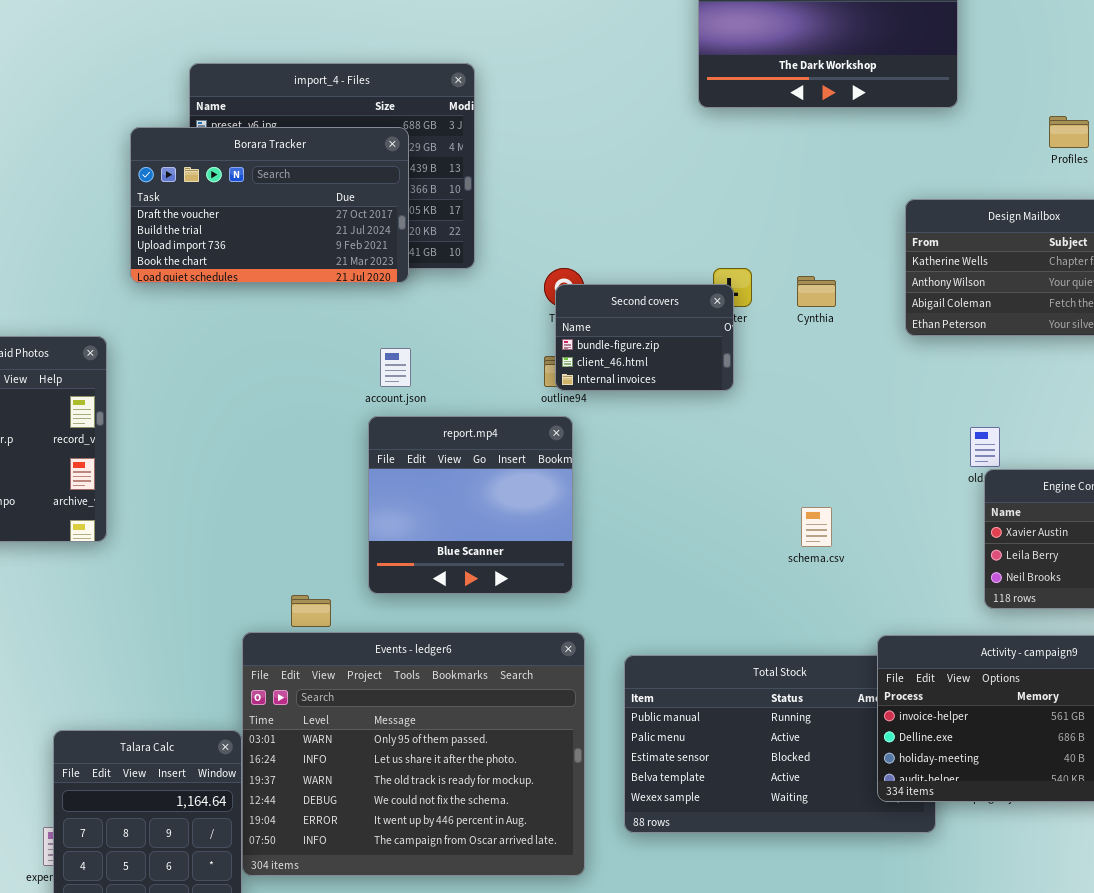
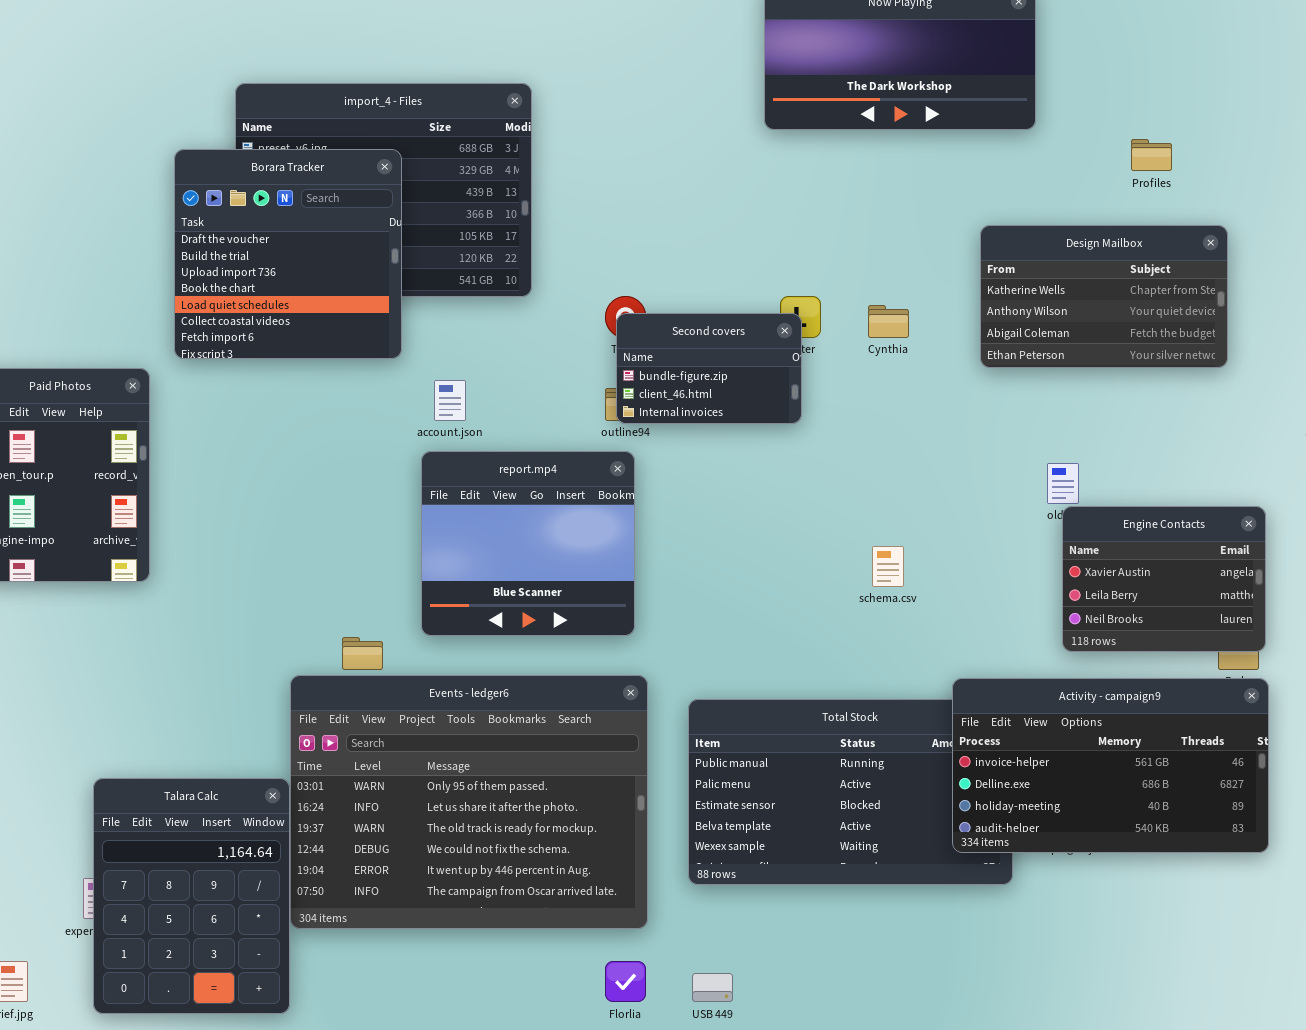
Borara Tracker: [130,127,409,283] -> [174,149,402,359], resized

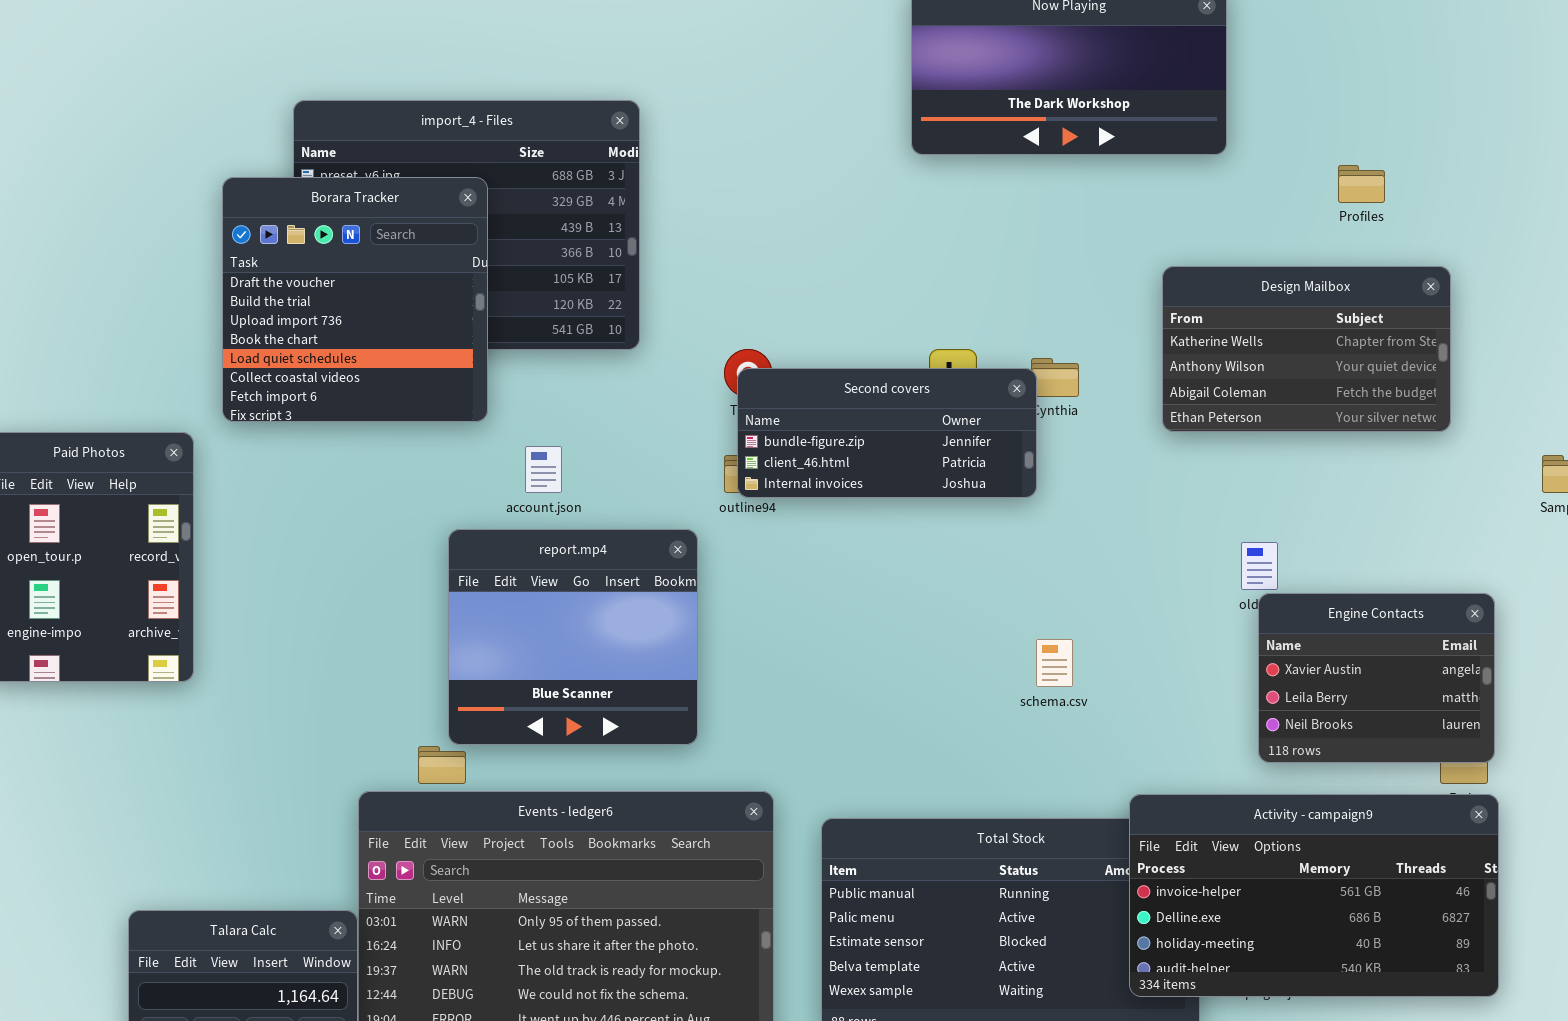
Second covers: [616,313,802,424] -> [737,368,1037,498], resized
report.mp4: [421,451,635,636] -> [448,529,698,745], moved

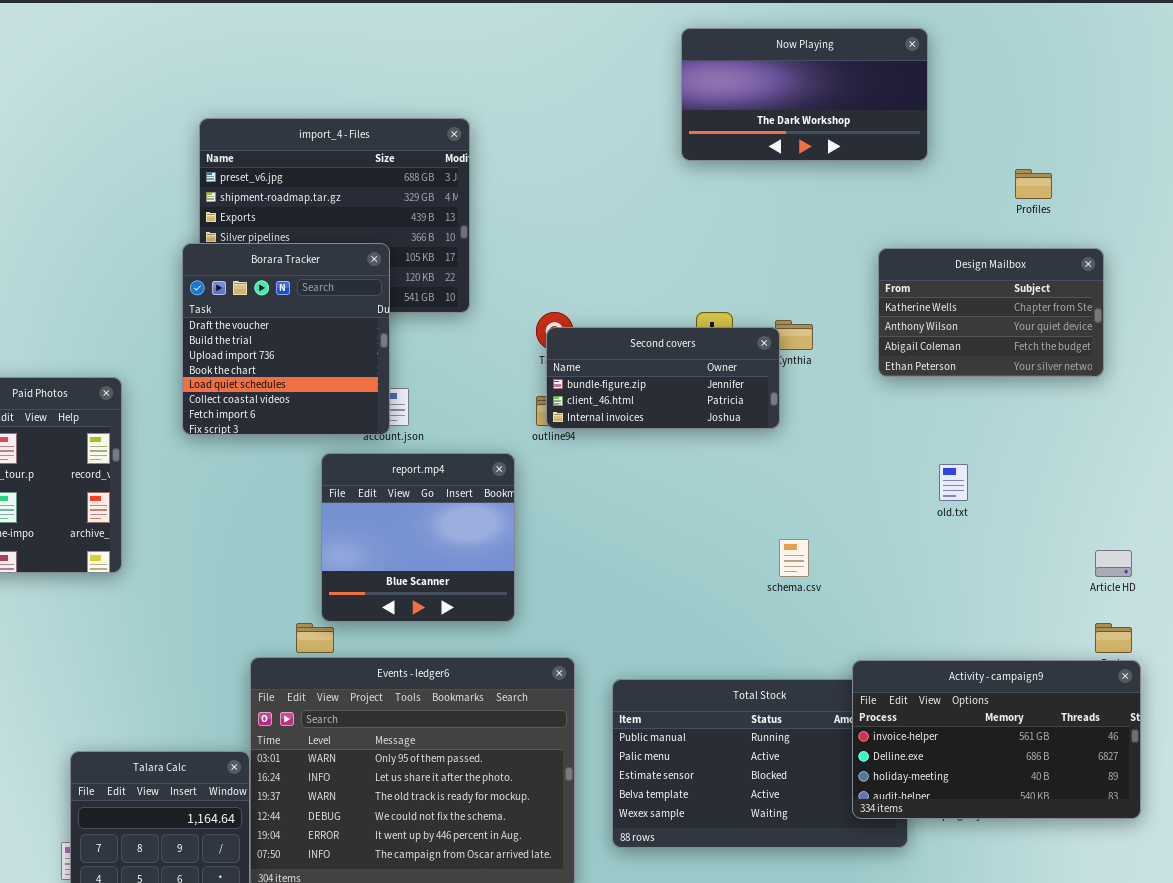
Borara Tracker: [222,177,488,422] -> [182,243,390,435], moved
Engine Contacts: [1258,593,1495,763] -> none, closed

